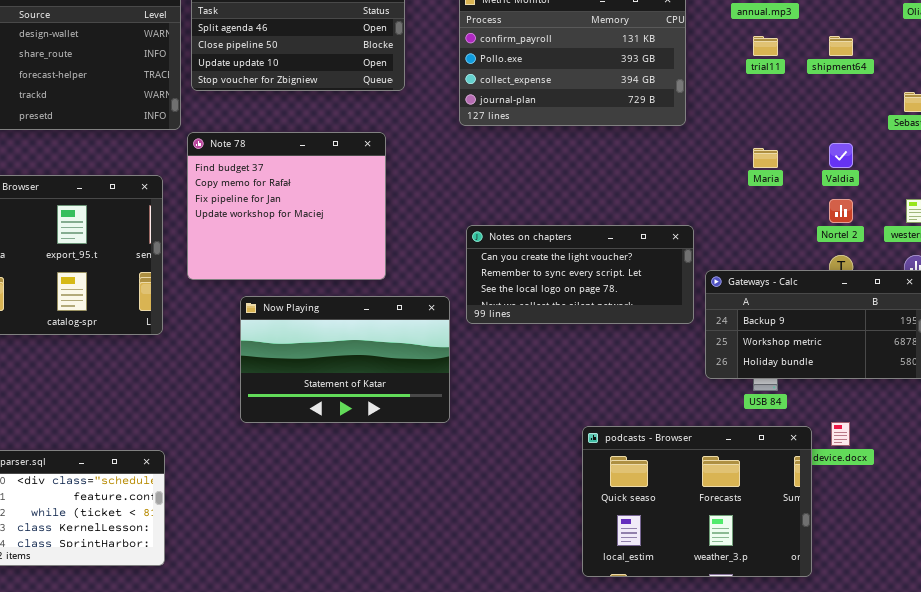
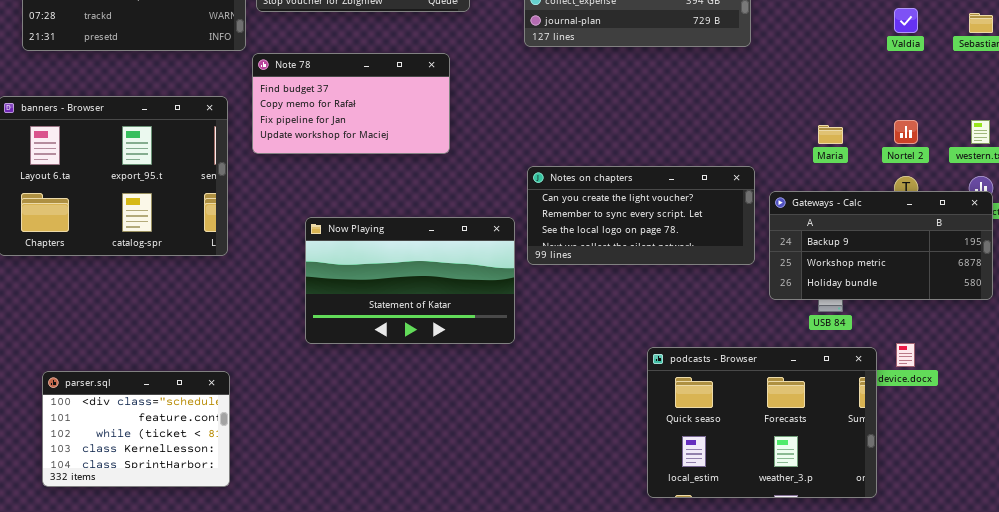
Note 78: [187,132,386,280] -> [252,53,450,154], resized
Valdia: [829,143,853,168] -> [894,8,918,33], moved
Maria: [753,148,778,168] -> [818,125,843,144], moved
Notes on chapters: [466,225,694,324] -> [527,166,755,265], moved

